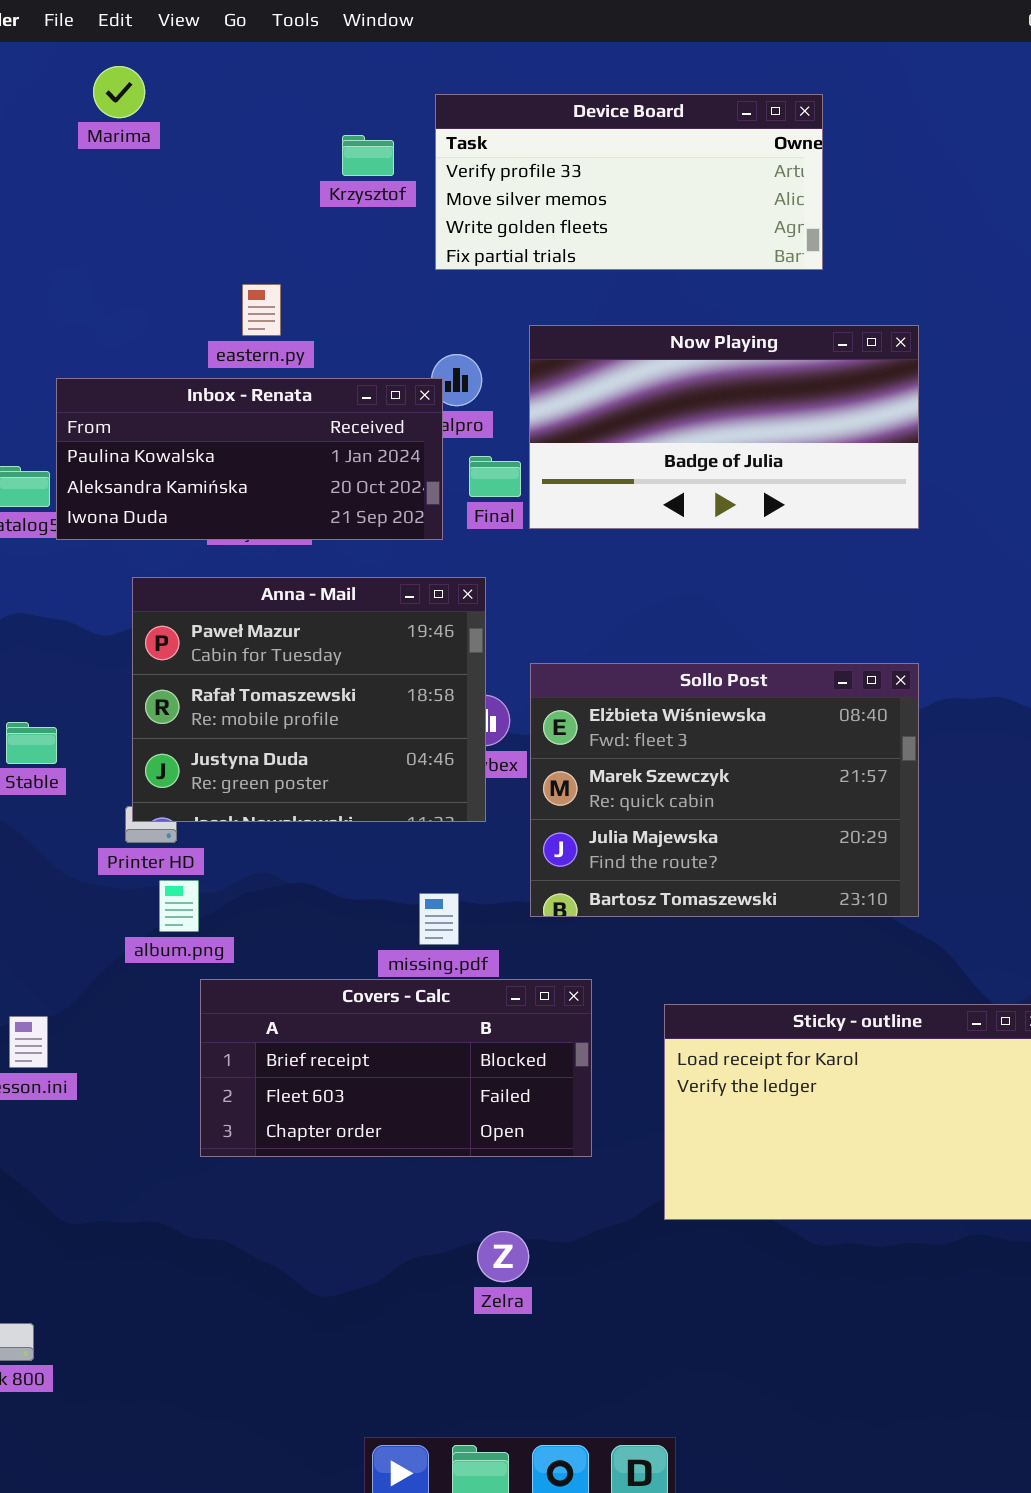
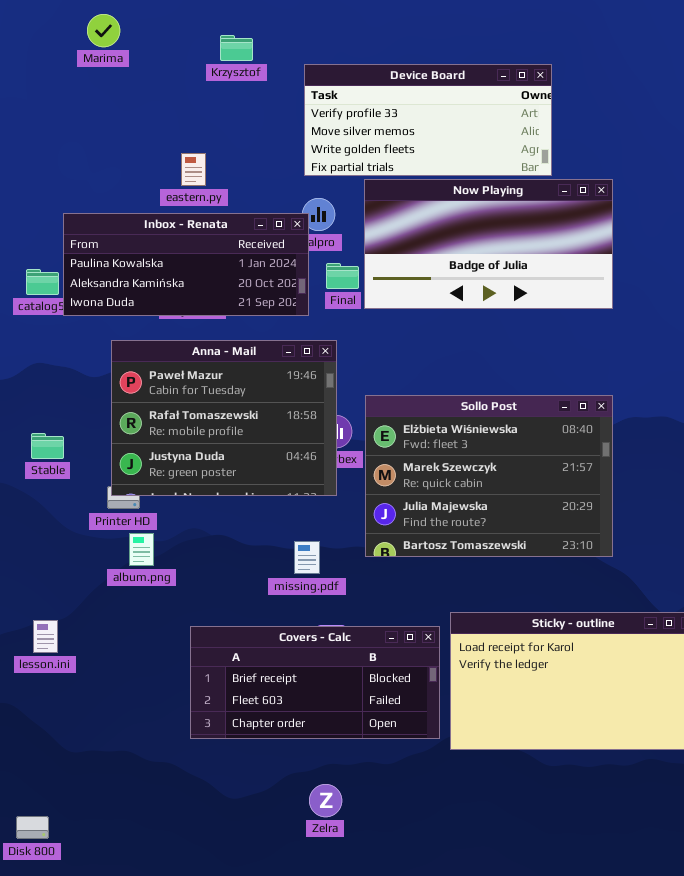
Device Board: [435,94,823,270] -> [304,64,552,176], moved
Krzysztof: [342,135,394,176] -> [220,35,253,61], moved
Covers - Calc: [200,979,592,1157] -> [190,626,440,739], moved
Zelra: [477,1231,529,1282] -> [309,784,342,817], moved

